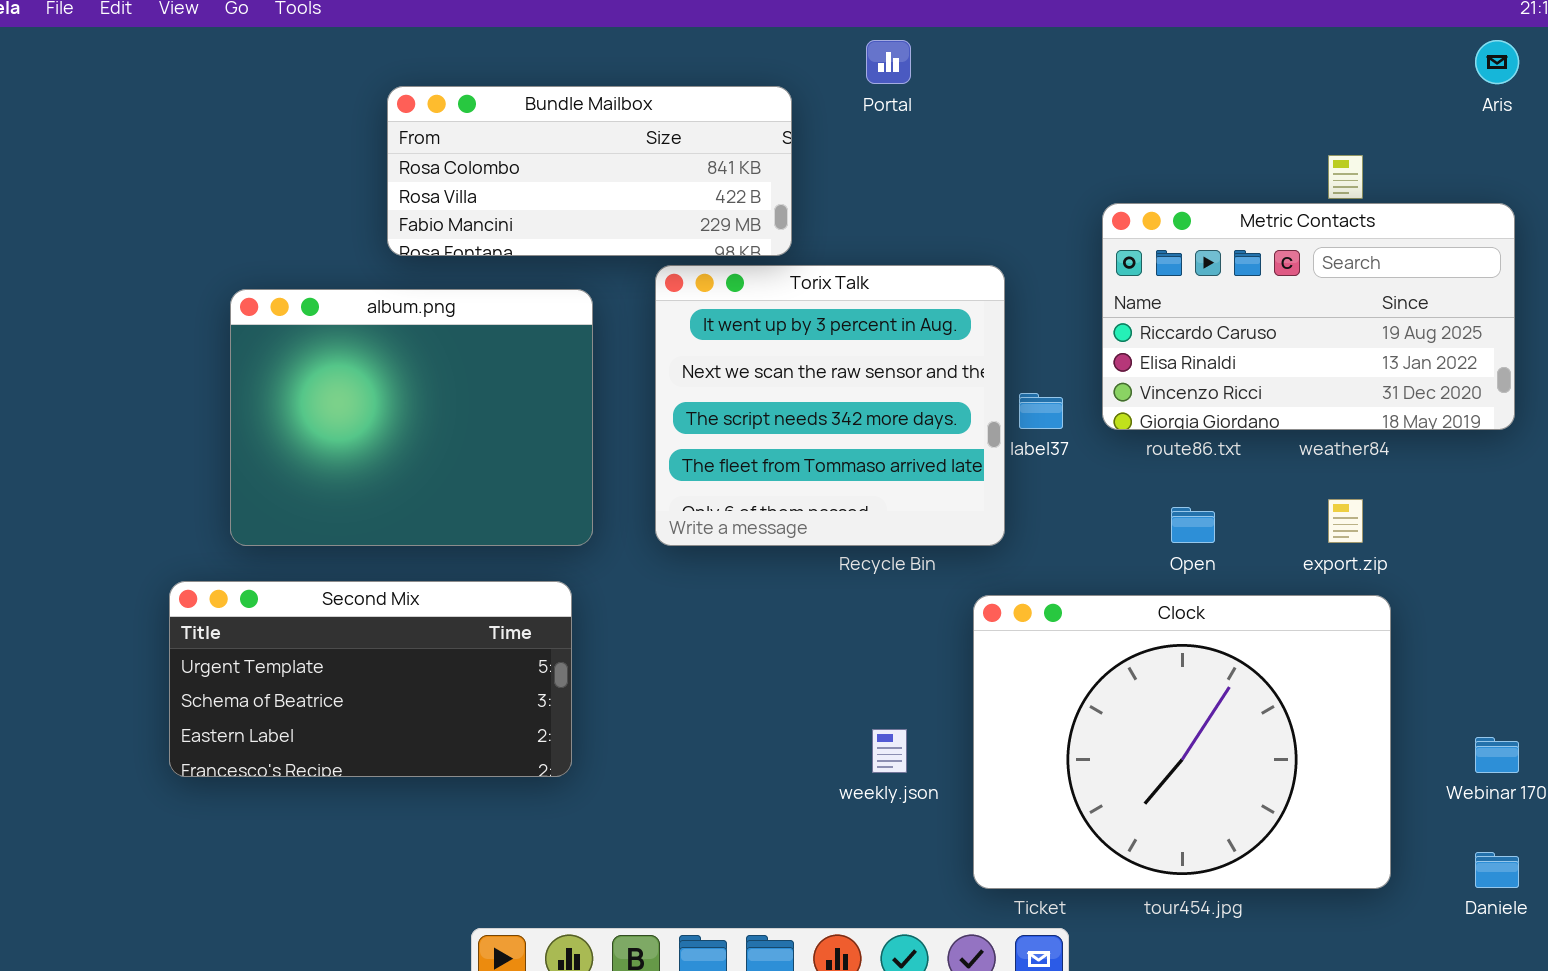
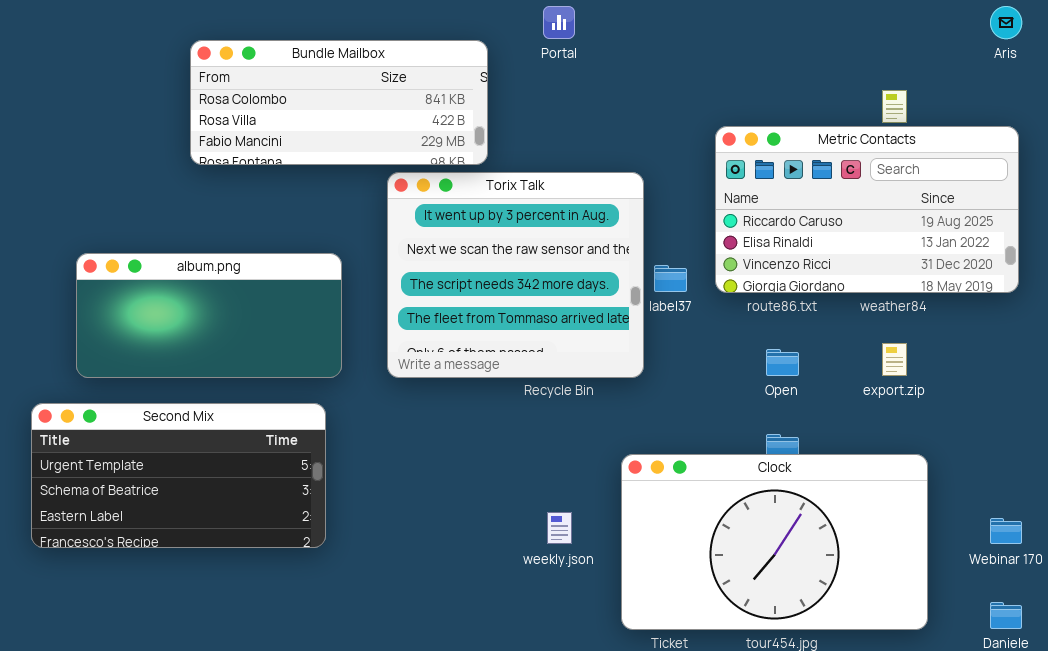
album.png: [230,289,593,546] -> [76,253,342,378], resized
Clock: [973,595,1391,889] -> [621,454,928,630], resized

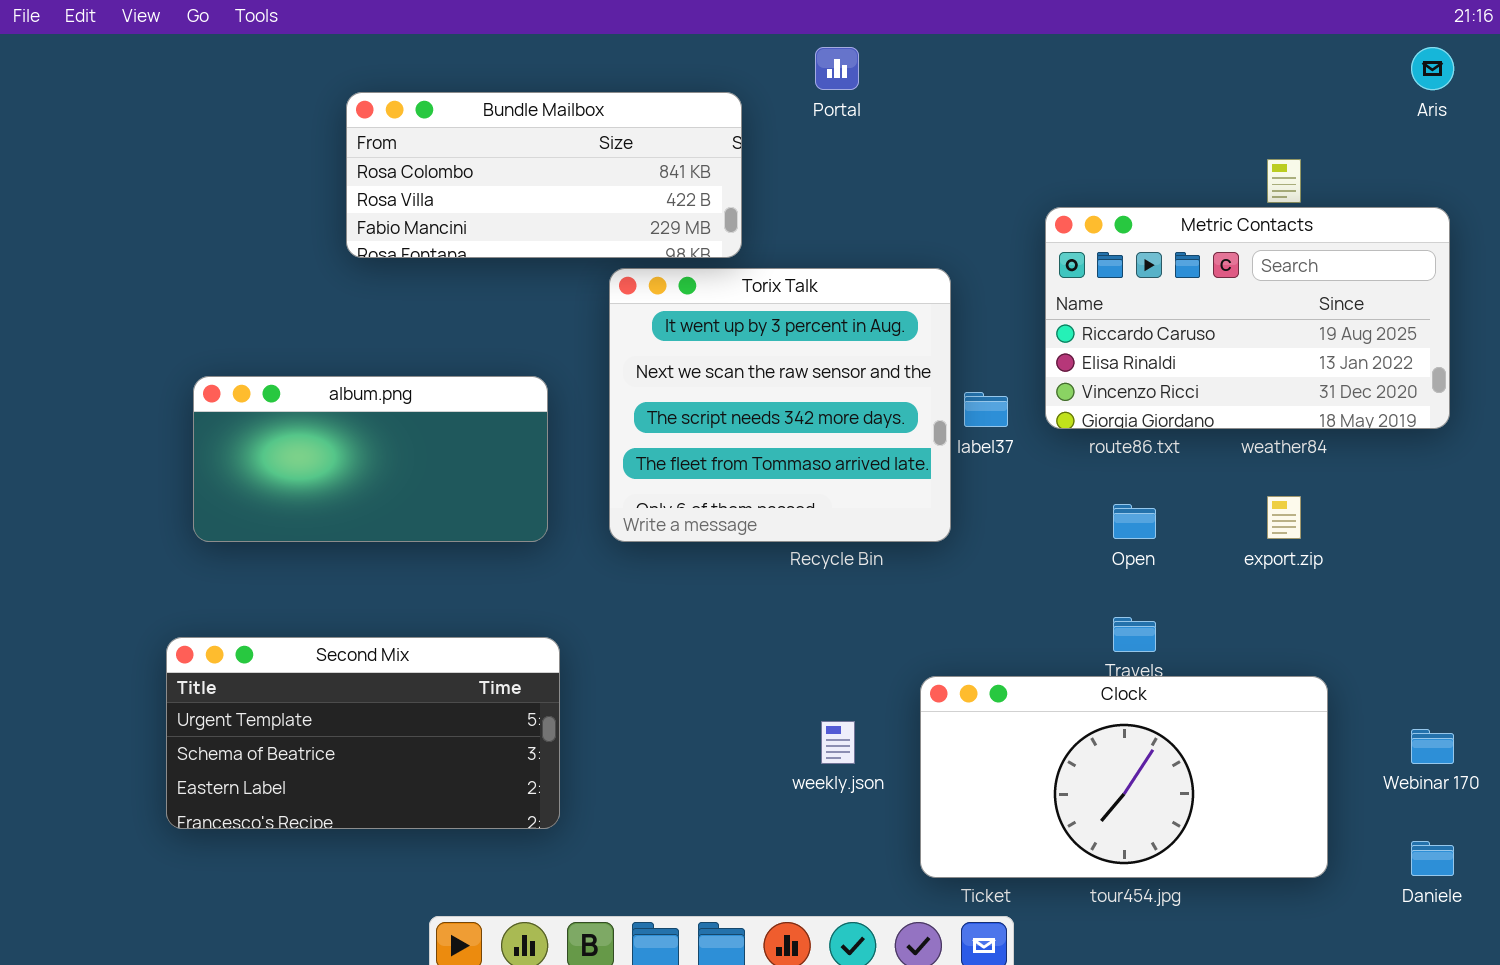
Second Mix: [31,403,326,548] -> [166,637,560,829], moved
Clock: [621,454,928,630] -> [920,676,1328,878], resized

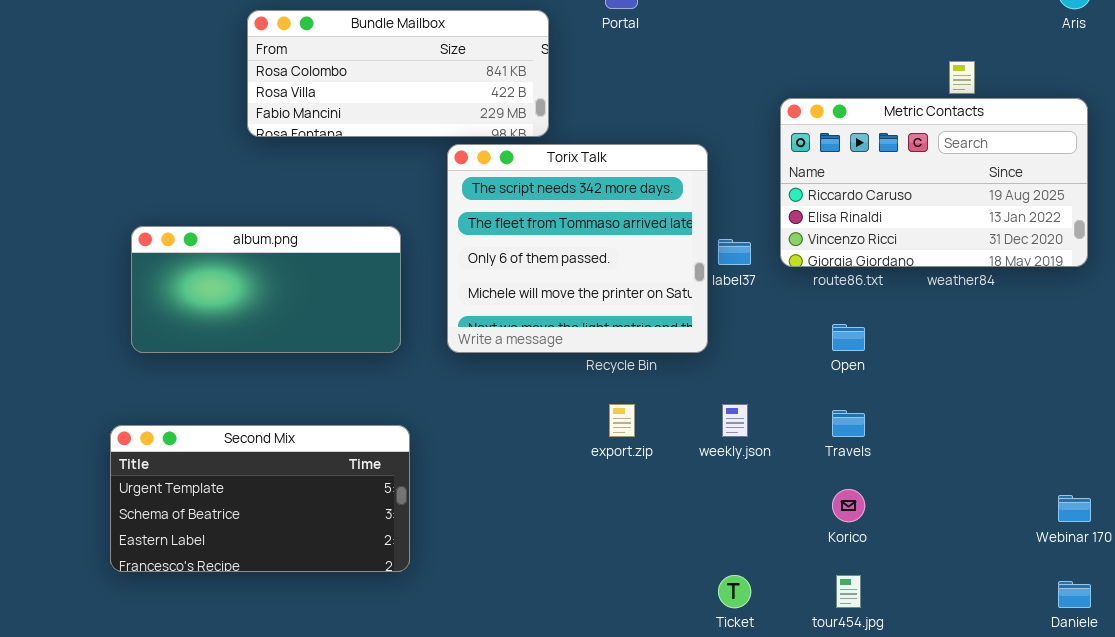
Torix Talk: [609,268,951,542] -> [447,144,708,353], scrolled down 2 rows
export.zip: [1267,496,1301,539] -> [609,404,635,437], moved
Clock: [920,676,1328,878] -> none, closed
weekly.json: [821,721,855,764] -> [722,404,748,437], moved

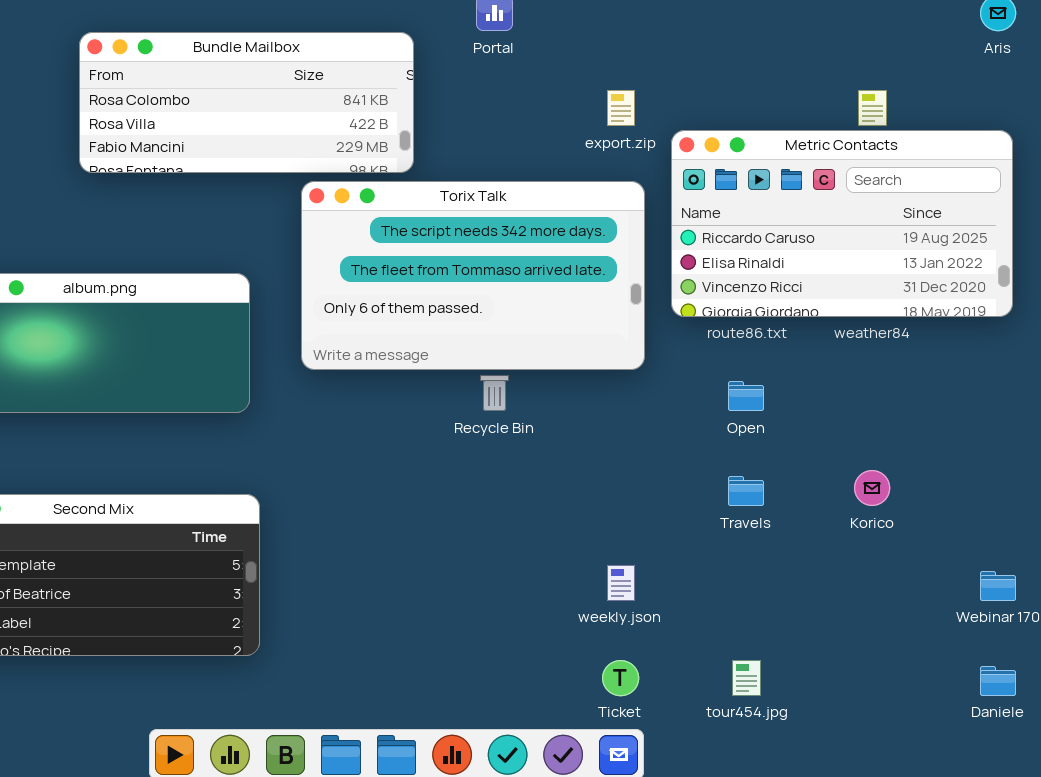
Torix Talk: [447,144,708,353] -> [301,181,645,370], resized
export.zip: [609,404,635,437] -> [607,90,635,126], moved
weekly.json: [722,404,748,437] -> [607,565,635,601], moved
Korico: [832,489,865,522] -> [854,470,890,506], moved

